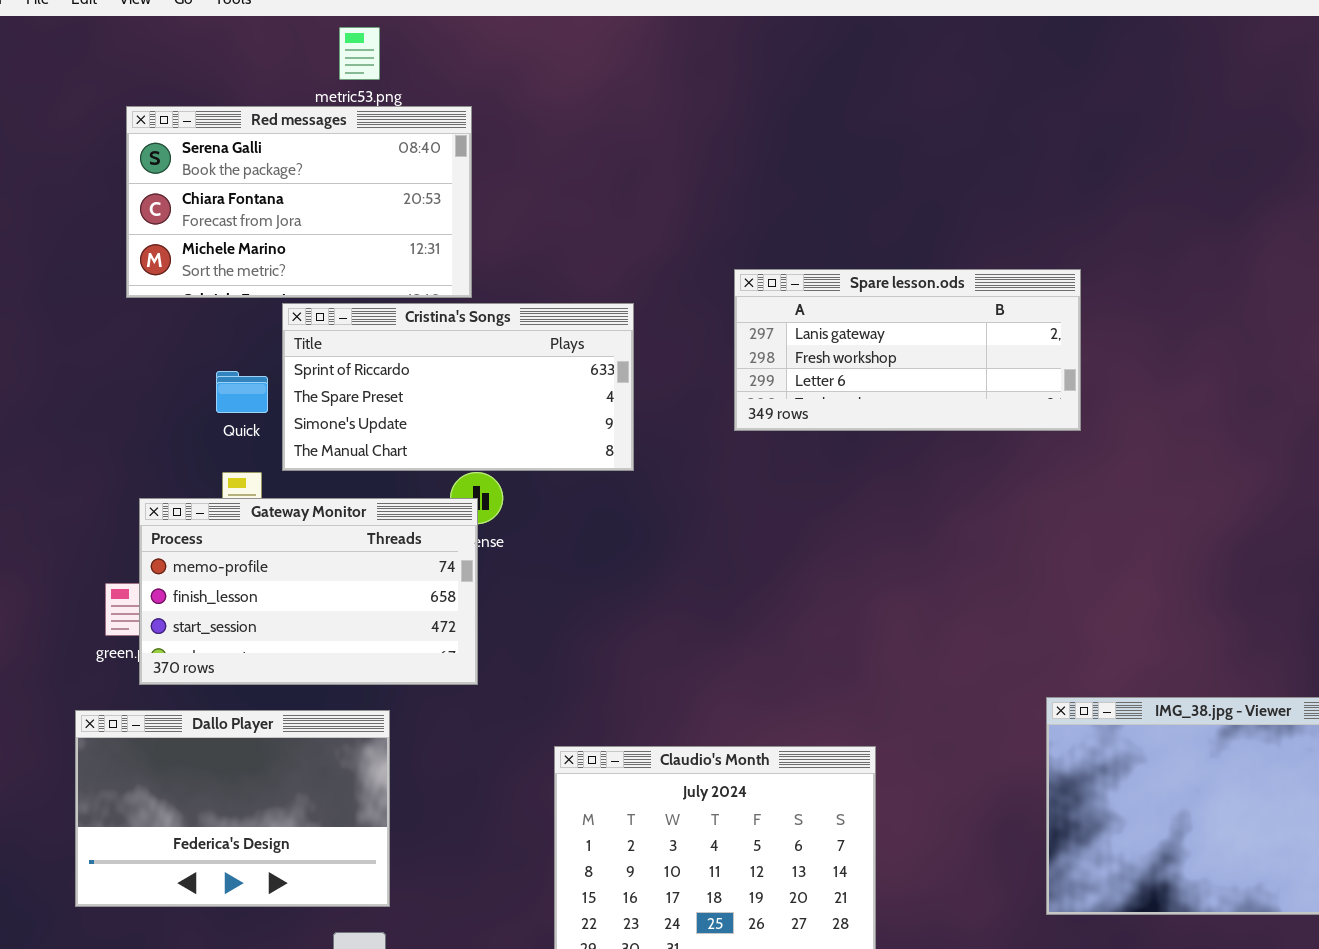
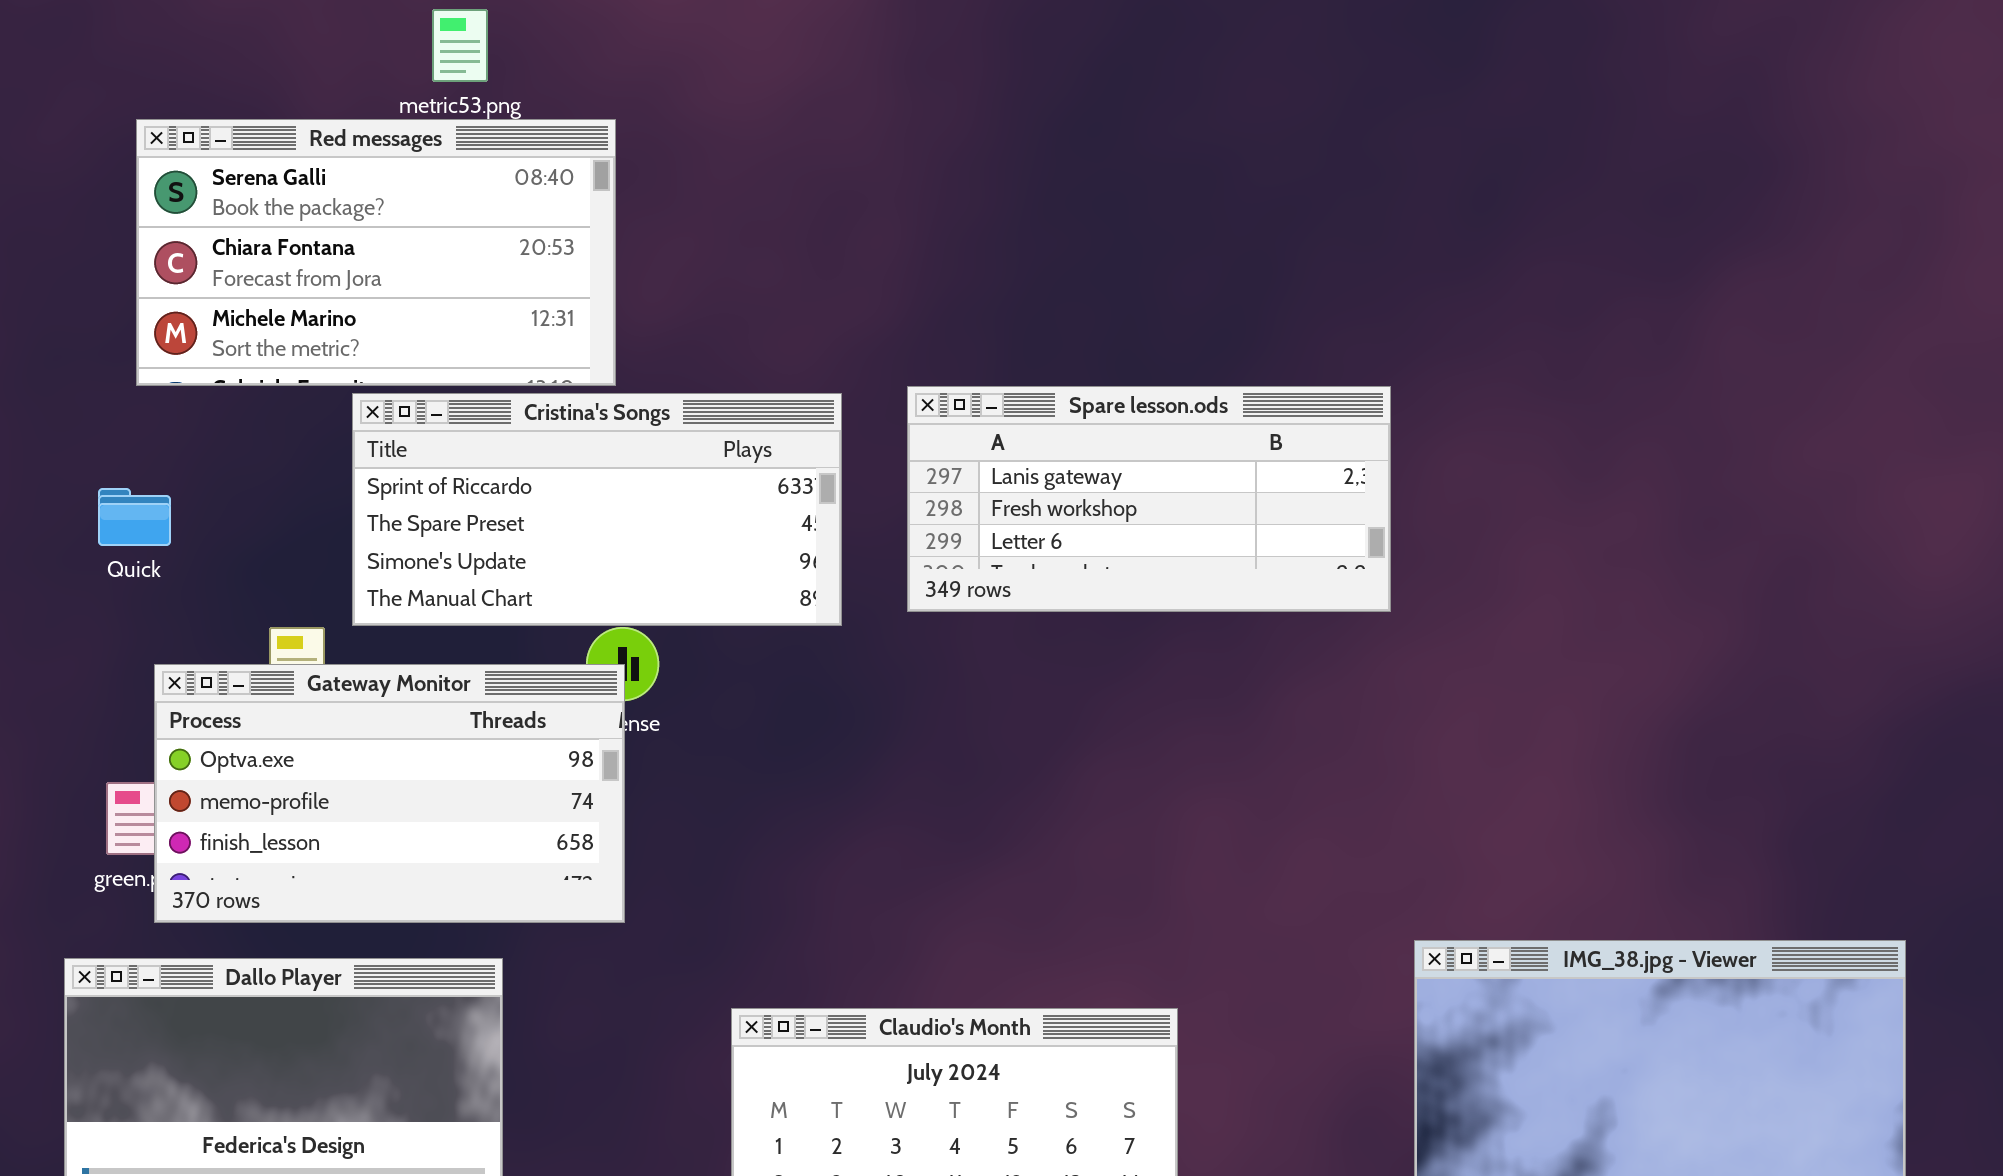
Spare lesson.ods: [734,269,1081,431] -> [907,386,1391,612], moved
Quick: [216,371,268,413] -> [98,488,171,546], moved
Gateway Monitor: [139,498,478,685] -> [154,664,625,923], scrolled up 1 row

